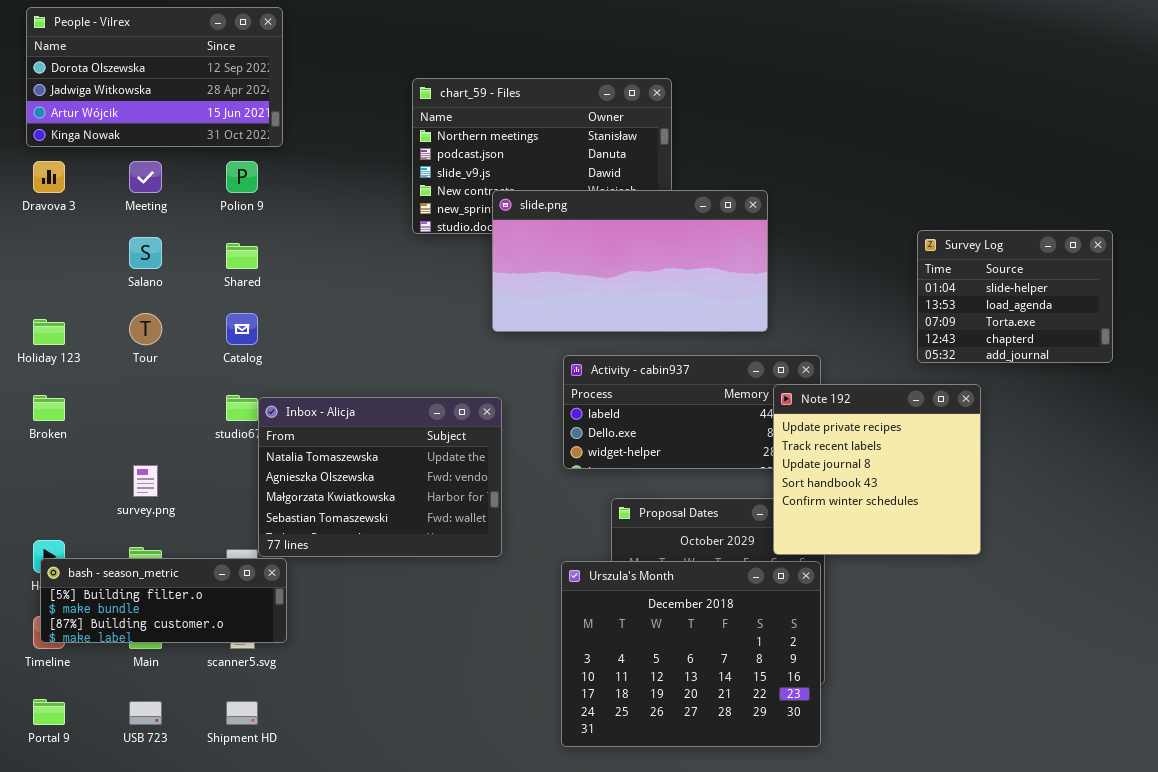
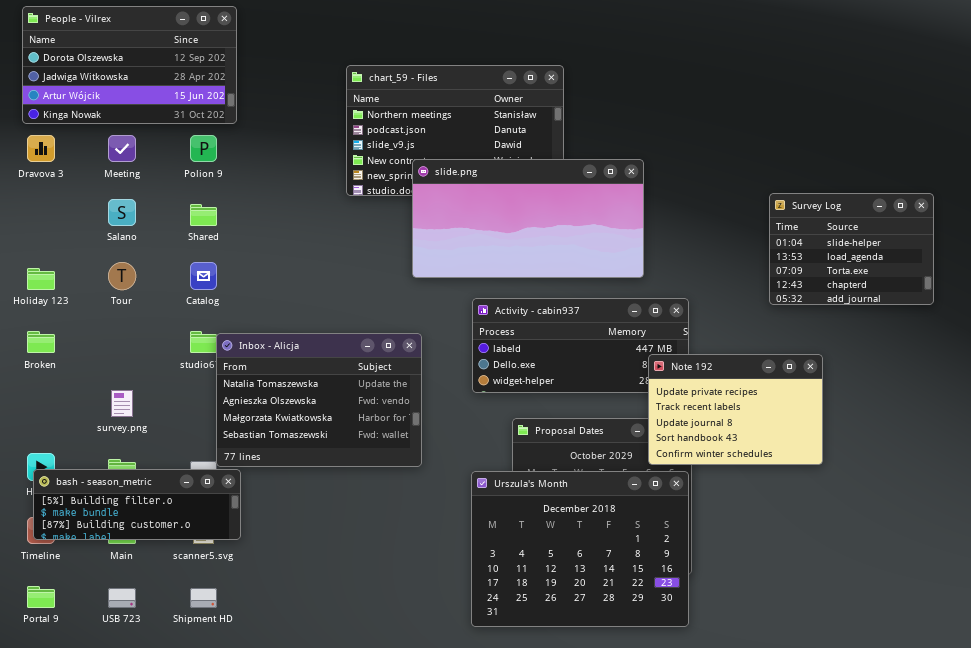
Note 192: [773,384,981,555] -> [648,354,823,465], resized

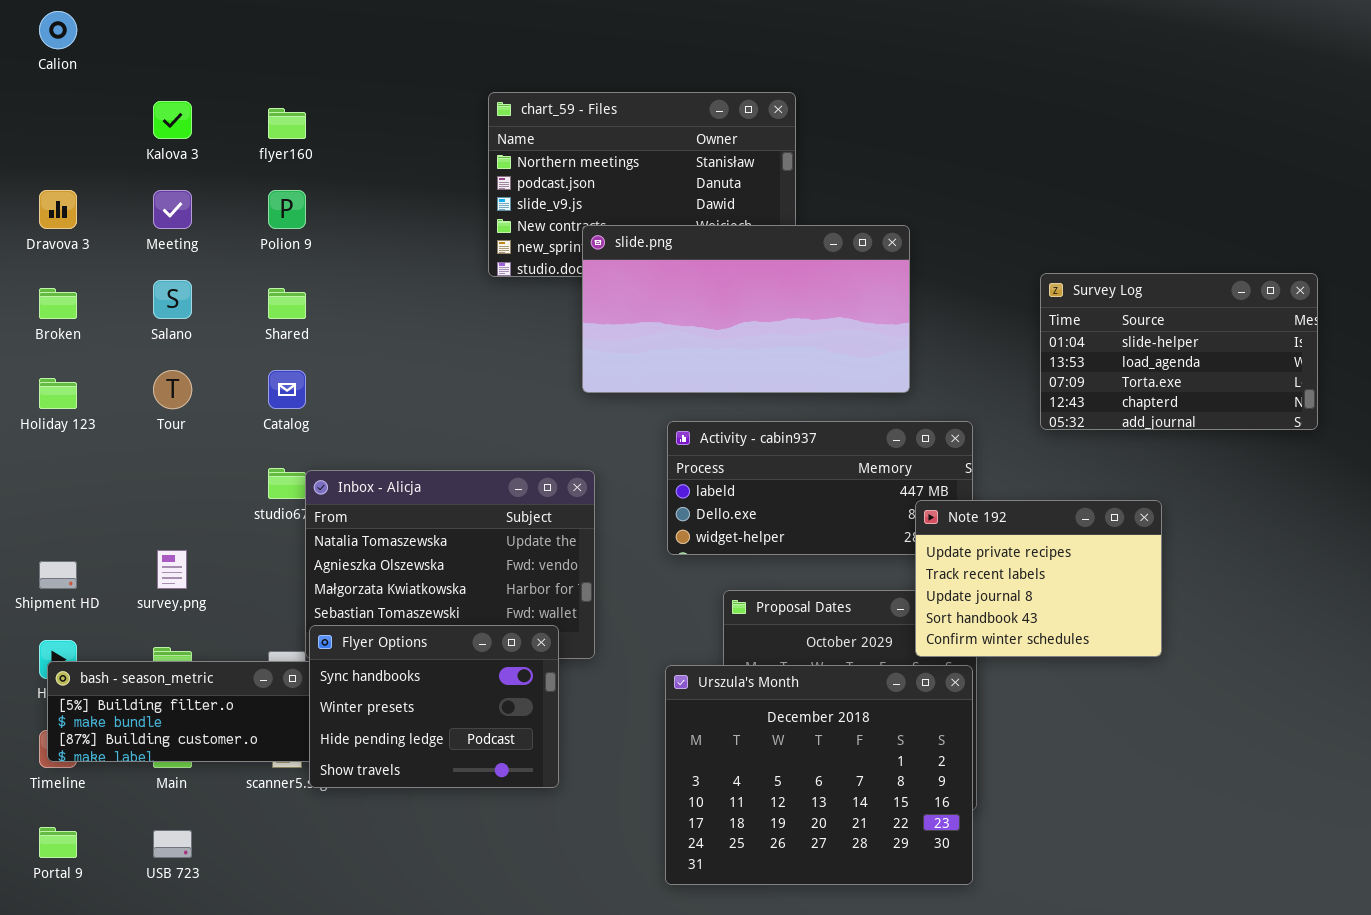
People - Vilrex: [22,6,237,124] -> none, closed
Survey Log: [769,193,934,305] -> [1040,273,1318,430], resized
Broken: [27,331,55,353] -> [39,288,77,319], moved
Flyer Options: none -> [309,625,559,788], opened
Shipment HD: [190,588,217,608] -> [39,561,77,589], moved

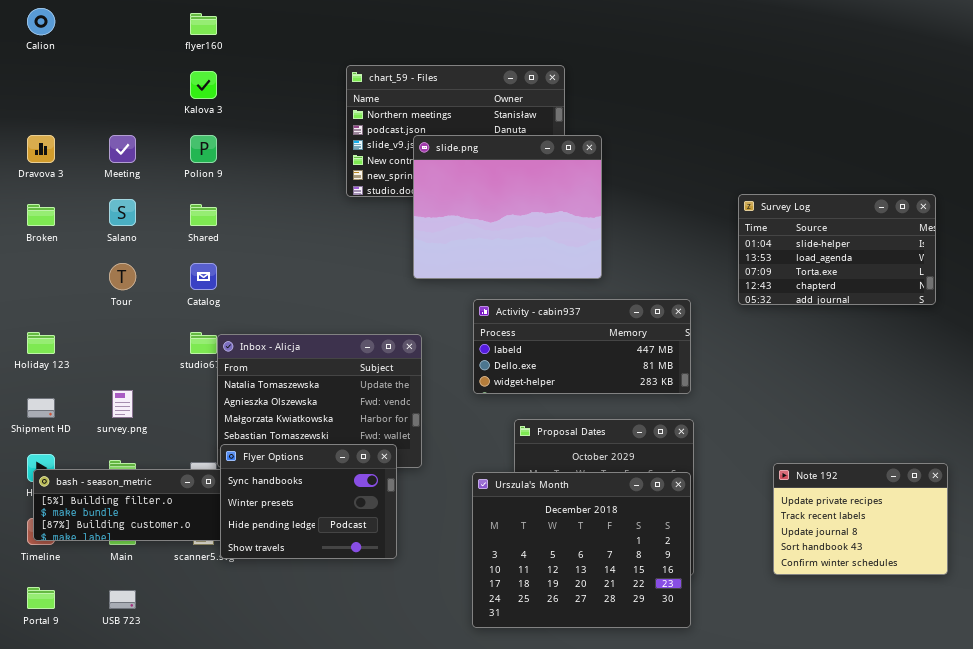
Kalova 3: [153,101,192,139] -> [190,71,217,99], moved
flyer160: [268,108,306,139] -> [190,13,217,35], moved
slide.png: [582,225,910,393] -> [413,135,602,279], resized
Holiday 123: [39,378,77,409] -> [27,332,55,354], moved
Note 192: [915,500,1162,657] -> [773,463,948,575], moved

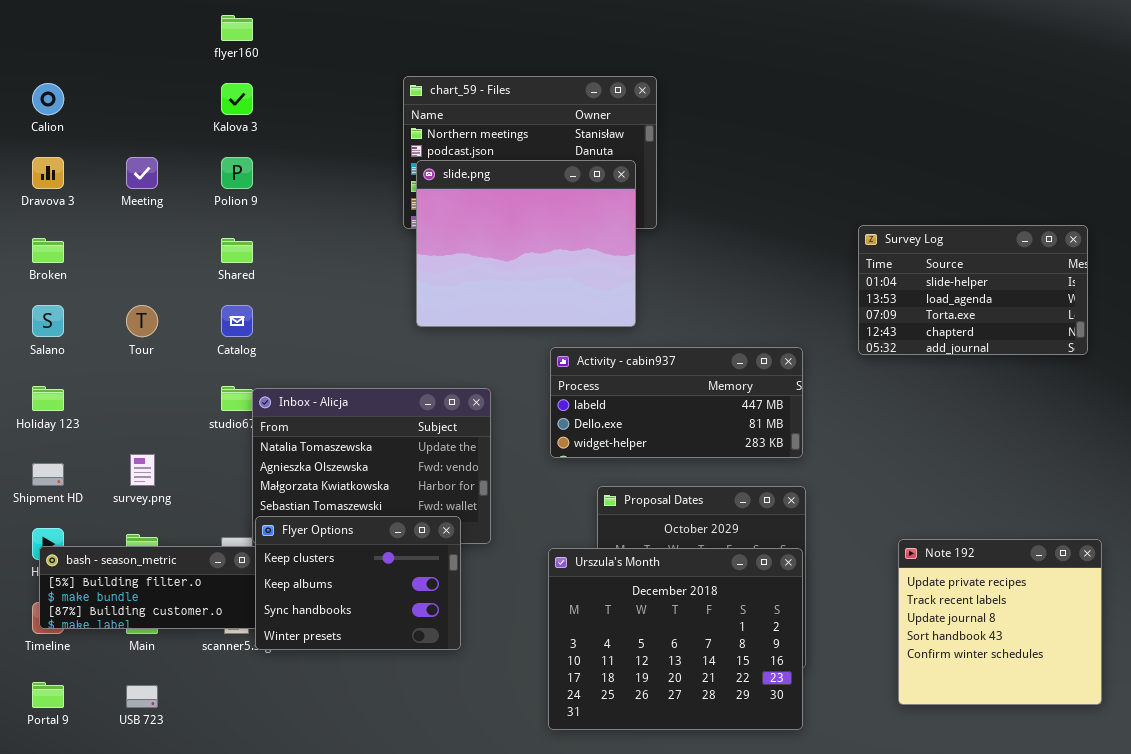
Calion: [27,8,55,35] -> [32,83,64,115], moved
slide.png: [413,135,602,279] -> [416,160,636,327], moved
Salano: [109,199,136,226] -> [32,305,64,337], moved
Flyer Options: [220,444,397,559] -> [255,516,461,650], scrolled up 2 rows
Note 192: [773,463,948,575] -> [898,539,1102,705], resized

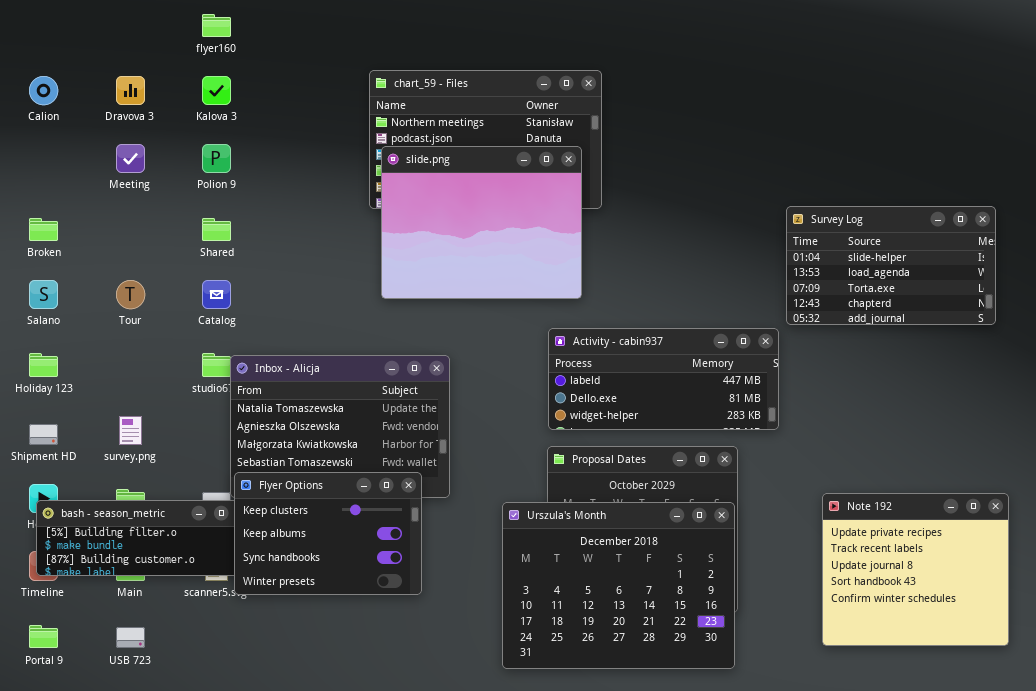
Dravova 3: [32,157,64,189] -> [116,76,145,105], moved
Activity - cabin937: [550,347,803,458] -> [548,328,779,430], moved

